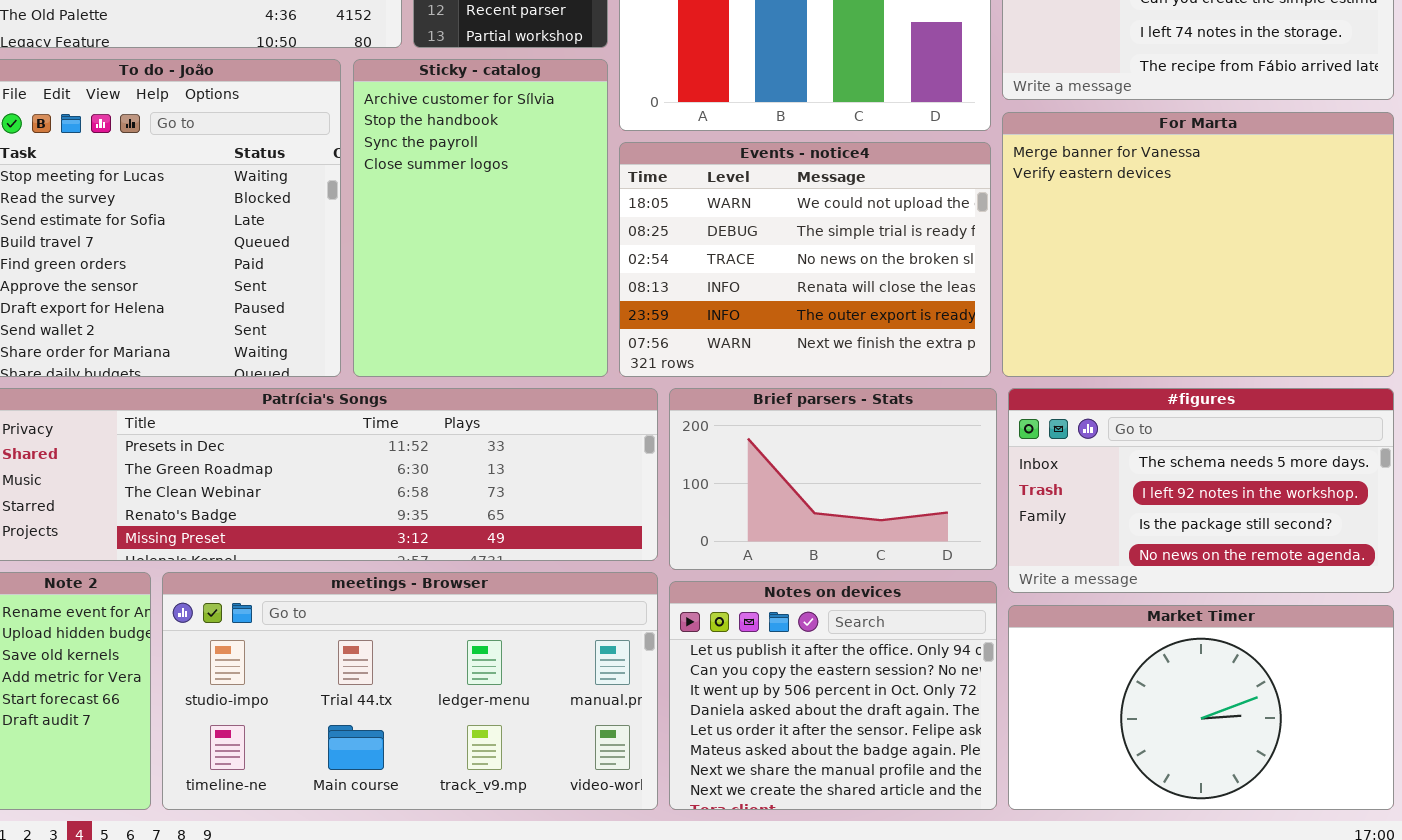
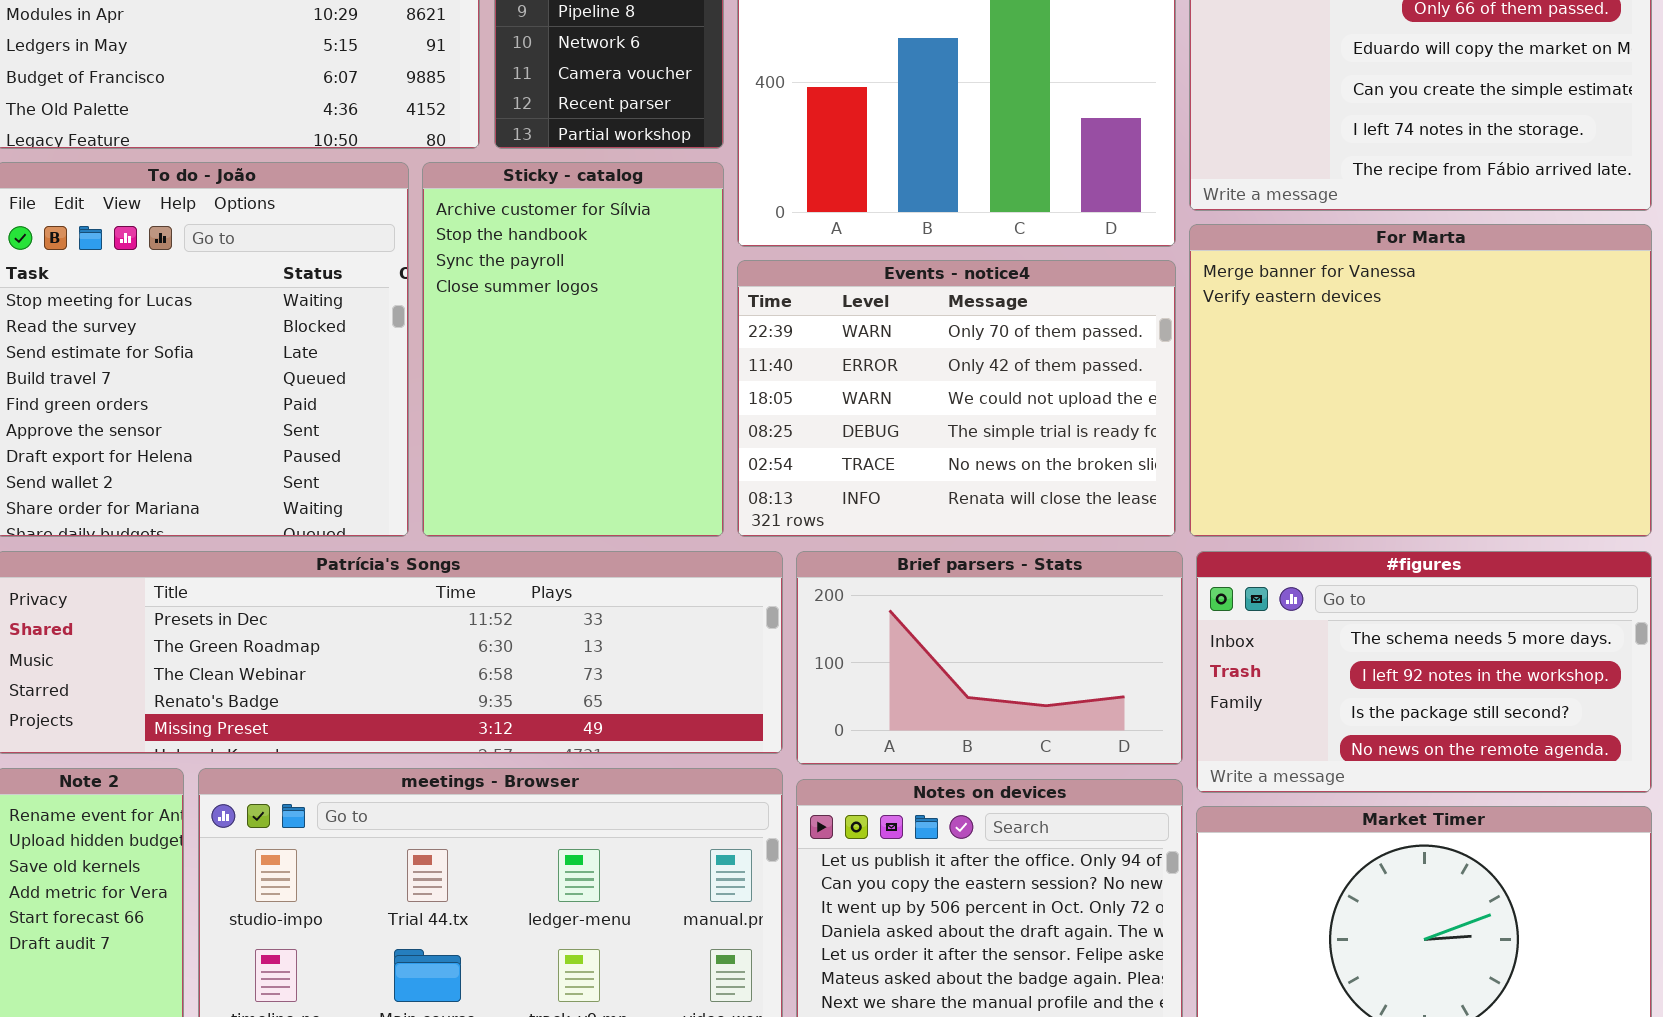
Events - notice4: [619,142,991,377] -> [737,260,1176,537], scrolled up 2 rows

